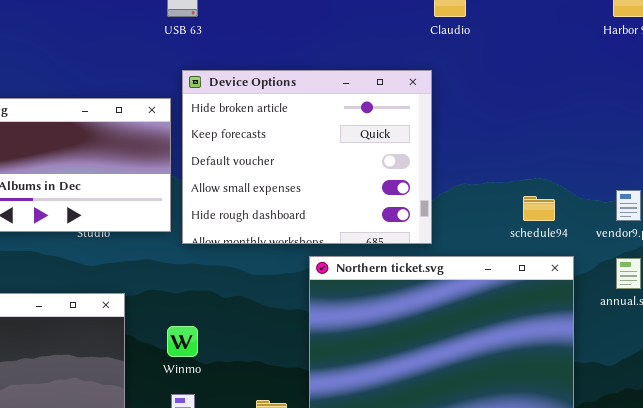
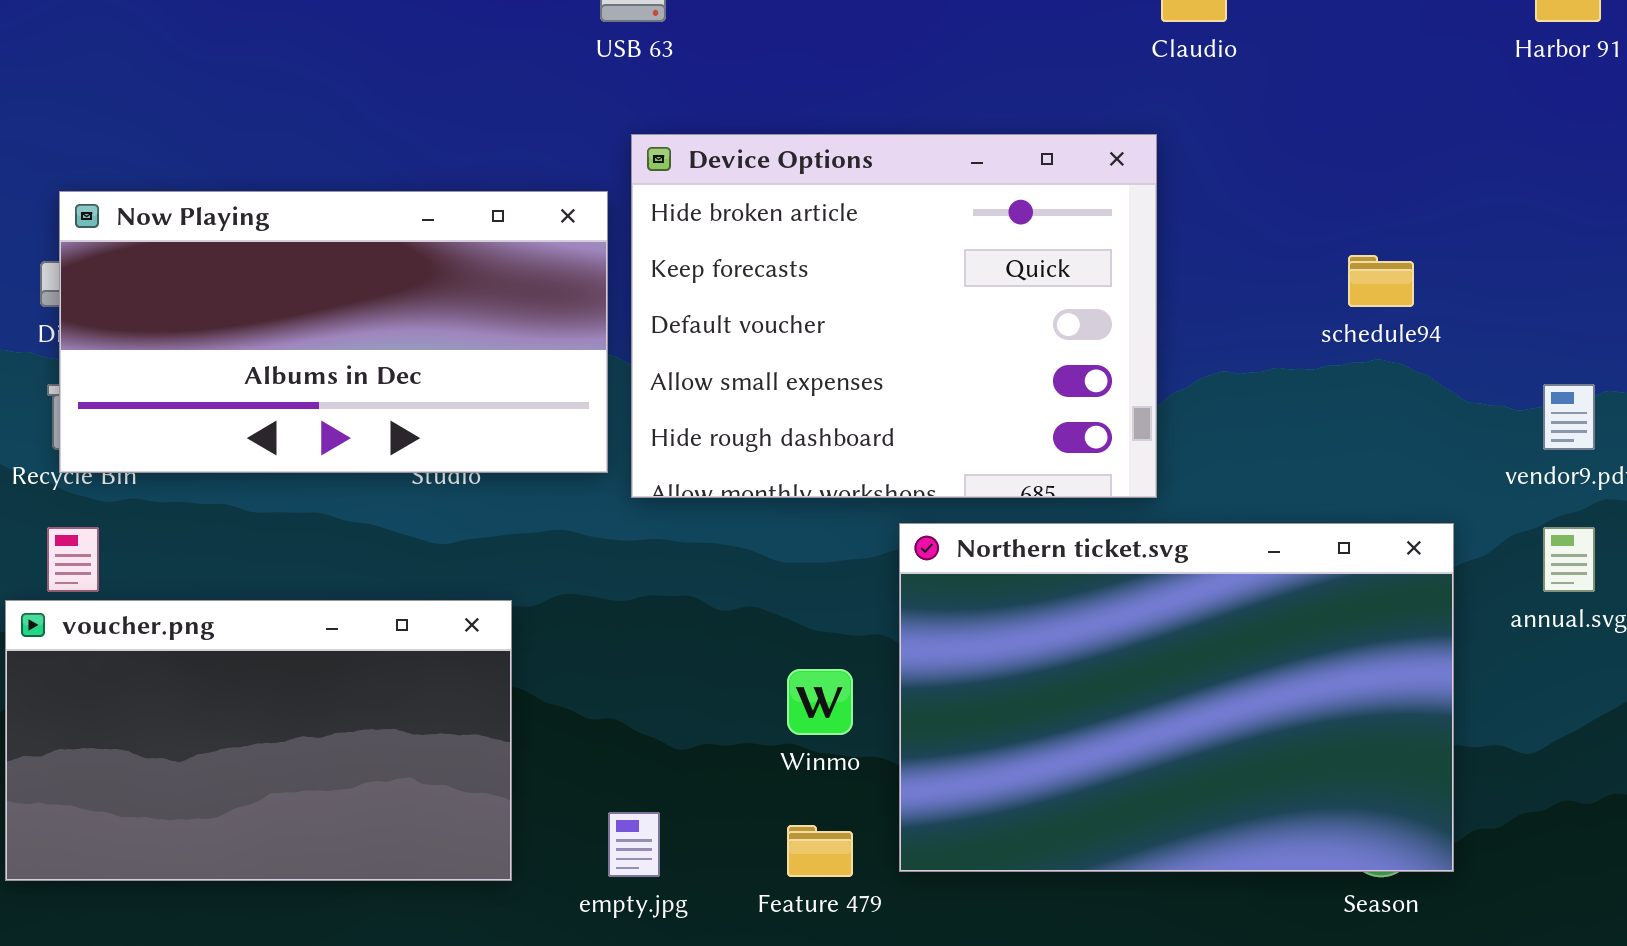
schedule94: [523,196,555,221] -> [1348,255,1414,307], moved
Winmo: [167,326,198,357] -> [787,669,853,735], moved

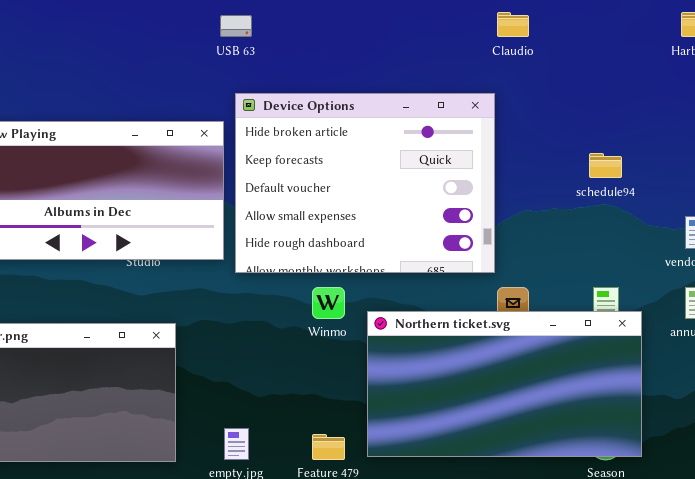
Northern ticket.svg: [899,523,1454,872] -> [367,311,642,457], resized
Winmo: [787,669,853,735] -> [312,287,345,319], moved

